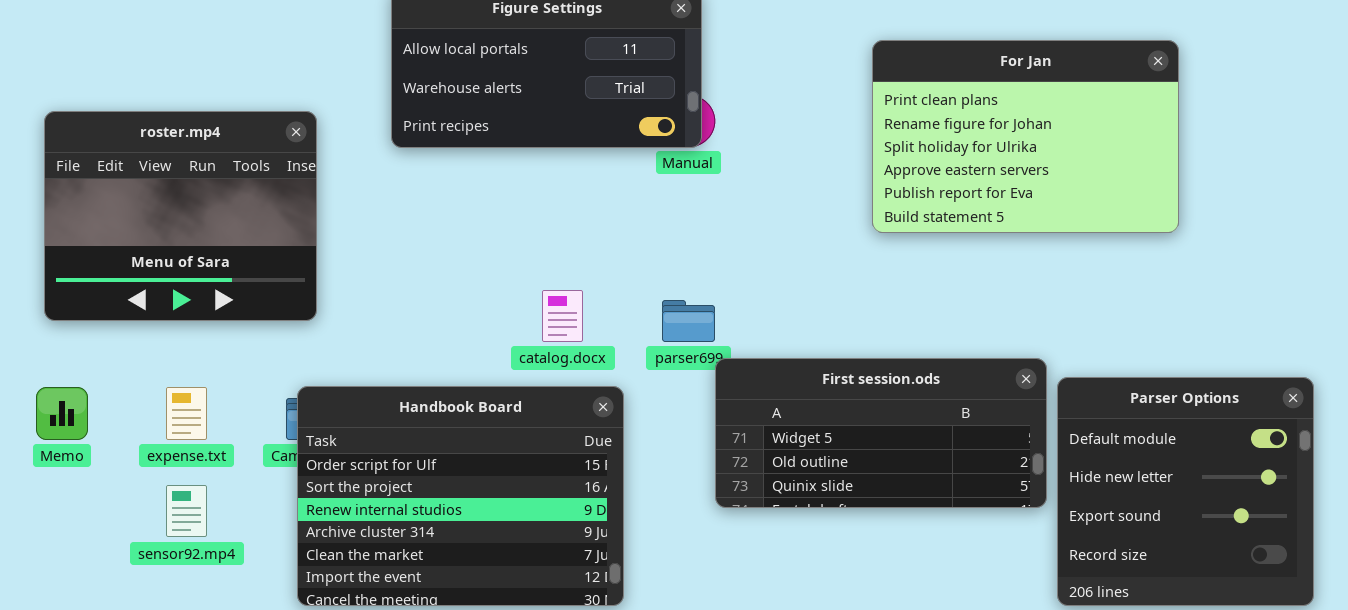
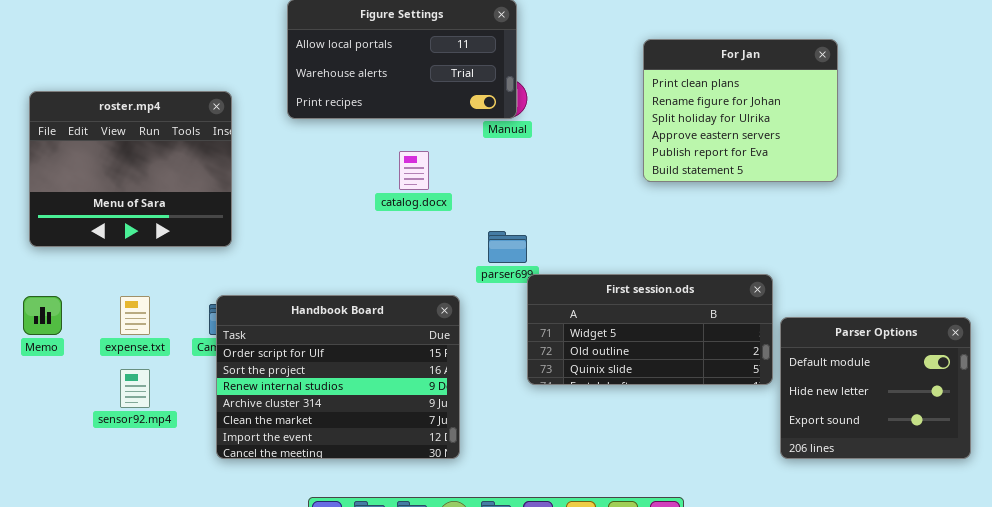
For Jan: [872,40,1179,233] -> [643,39,838,182], resized
catalog.docx: [542,290,583,342] -> [399,151,429,190], moved
Parser Options: [1057,377,1314,606] -> [780,317,971,459], resized

